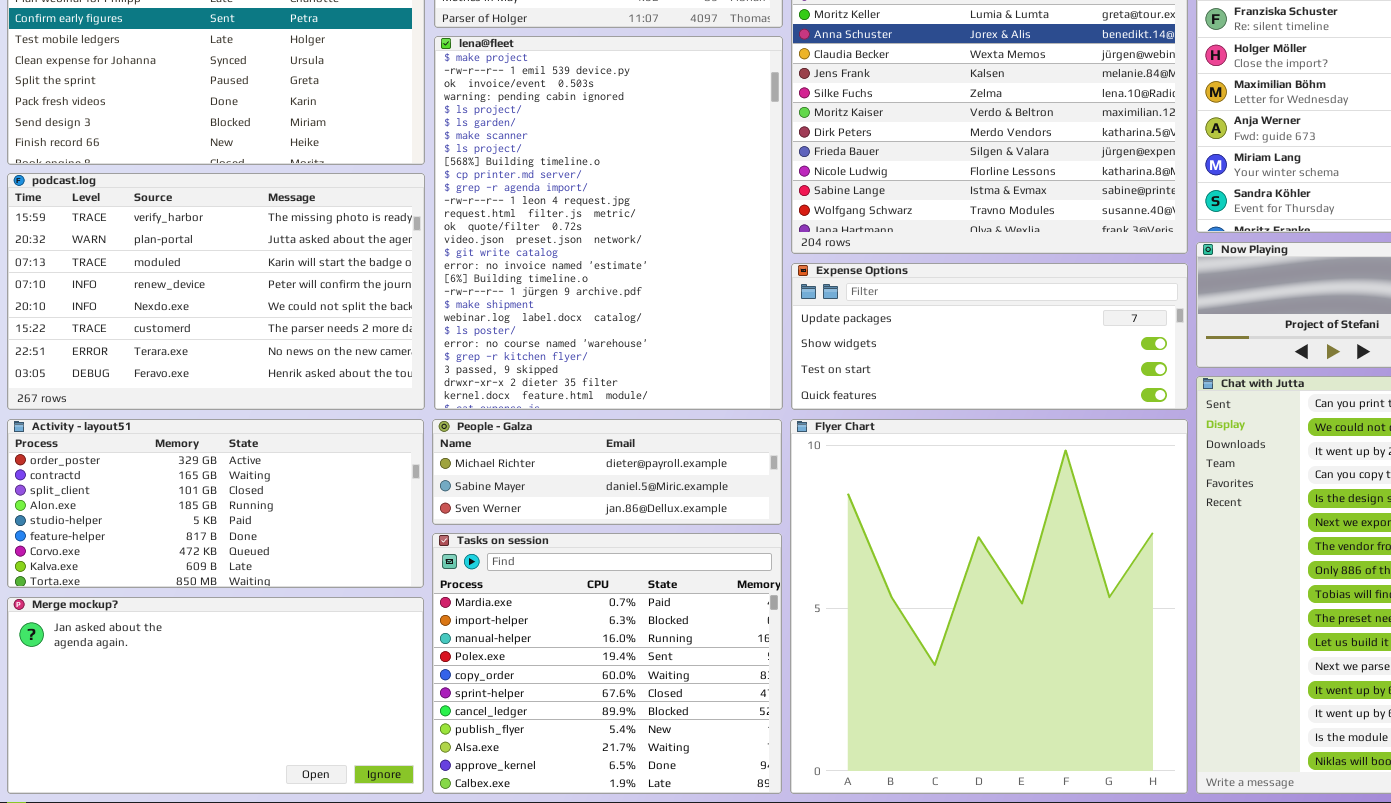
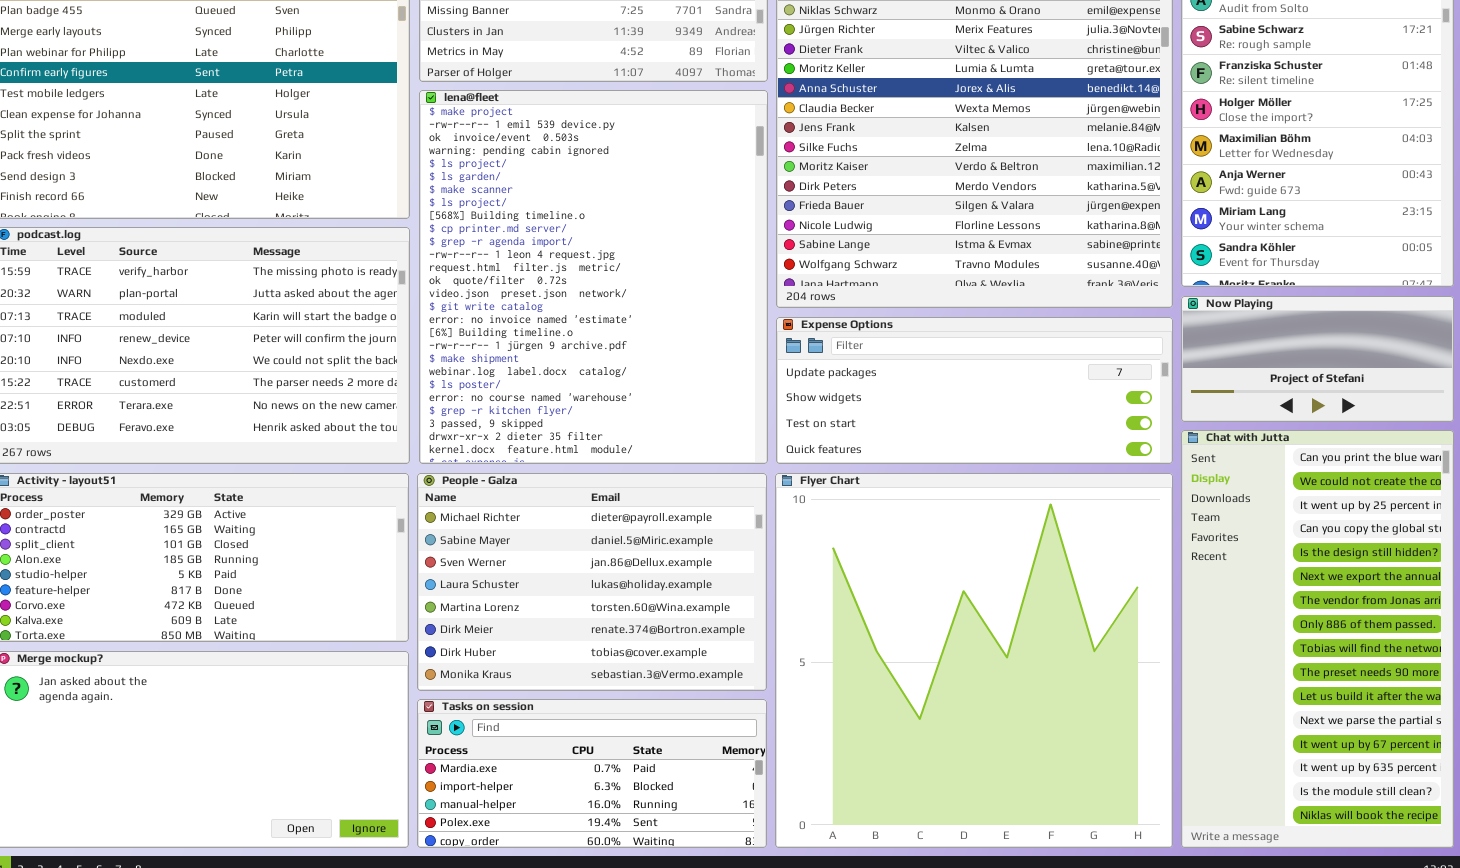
People - Galza: [432,419,782,525] -> [417,473,767,691], resized
Tasks on session: [432,533,782,794] -> [417,699,767,848], resized

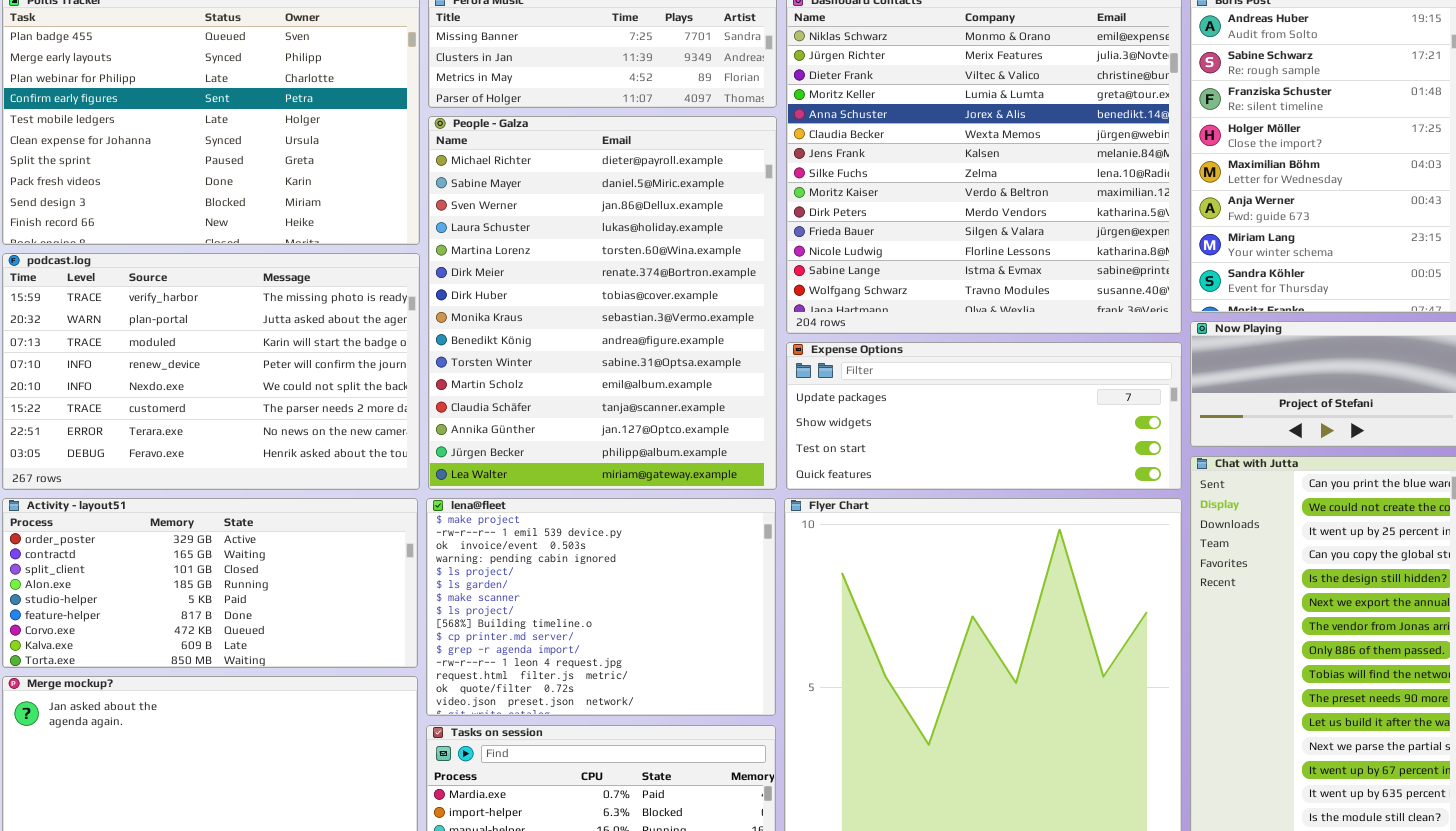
lena@fleet: [419,90,768,464] -> [426,498,776,716], moved, resized
People - Galza: [417,473,767,691] -> [428,116,777,490], moved, resized

